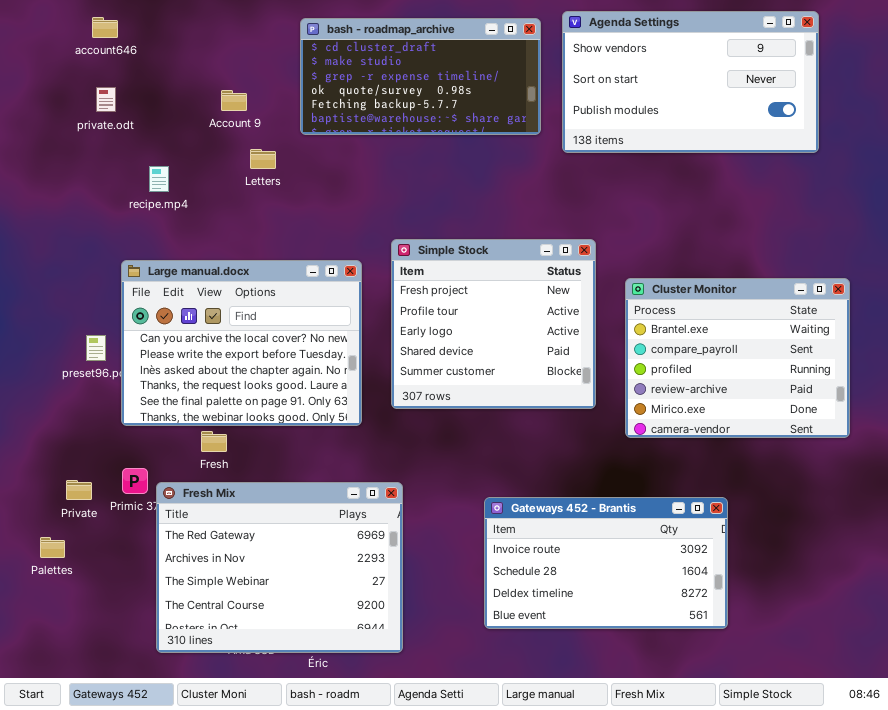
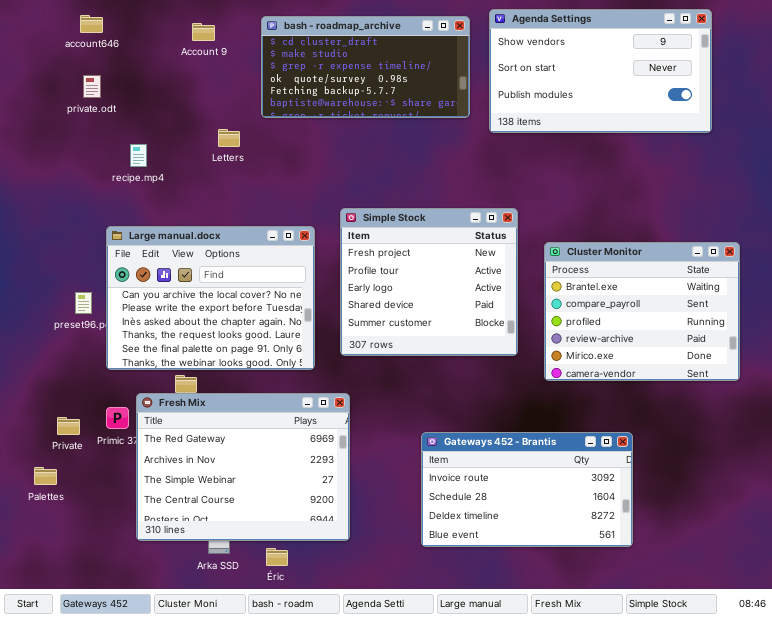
Account 9: [221,90,247,111] -> [192,23,215,41], moved
Fresh Mix: [156,482,403,653] -> [136,393,350,541], moved

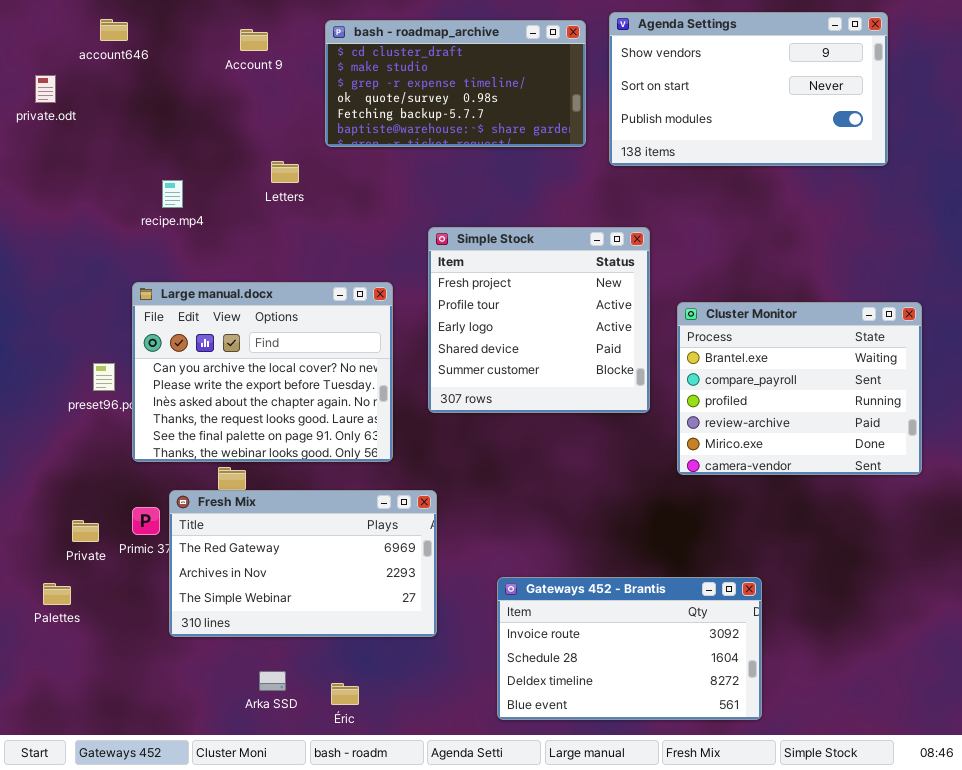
private.odt: [83,75,101,98] -> [35,75,56,103], moved
Simple Stock: [340,208,518,356] -> [428,227,650,413], moved
Fresh Mix: [136,393,350,541] -> [169,490,437,637], resized
Gateways 452 - Brantis: [421,432,633,547] -> [497,577,762,720], moved

